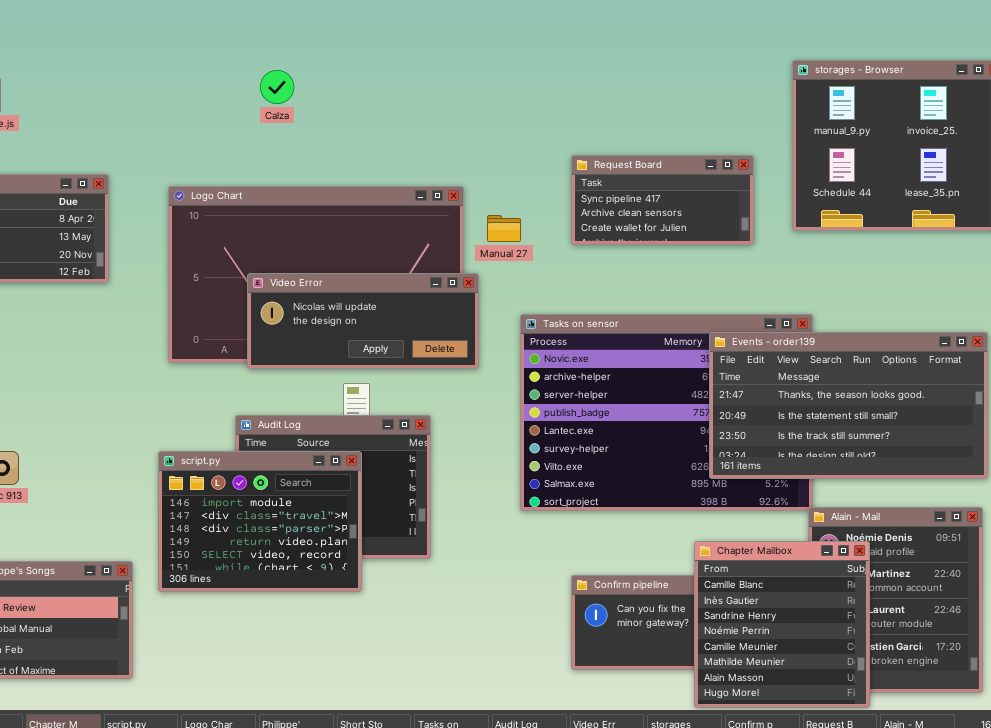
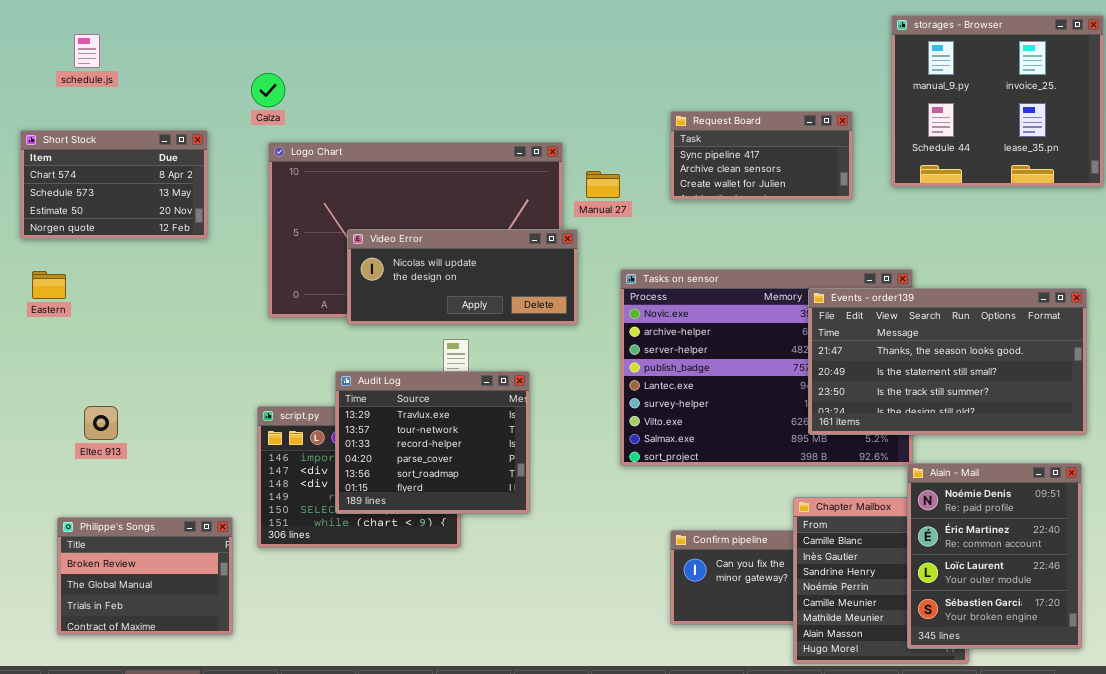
Calza: [260,70,294,104] -> [251,73,285,107], moved
Audit Log: [235,415,431,559] -> [335,371,530,514], raised
Alain - Mail: [808,507,983,693] -> [907,463,1082,649], raised

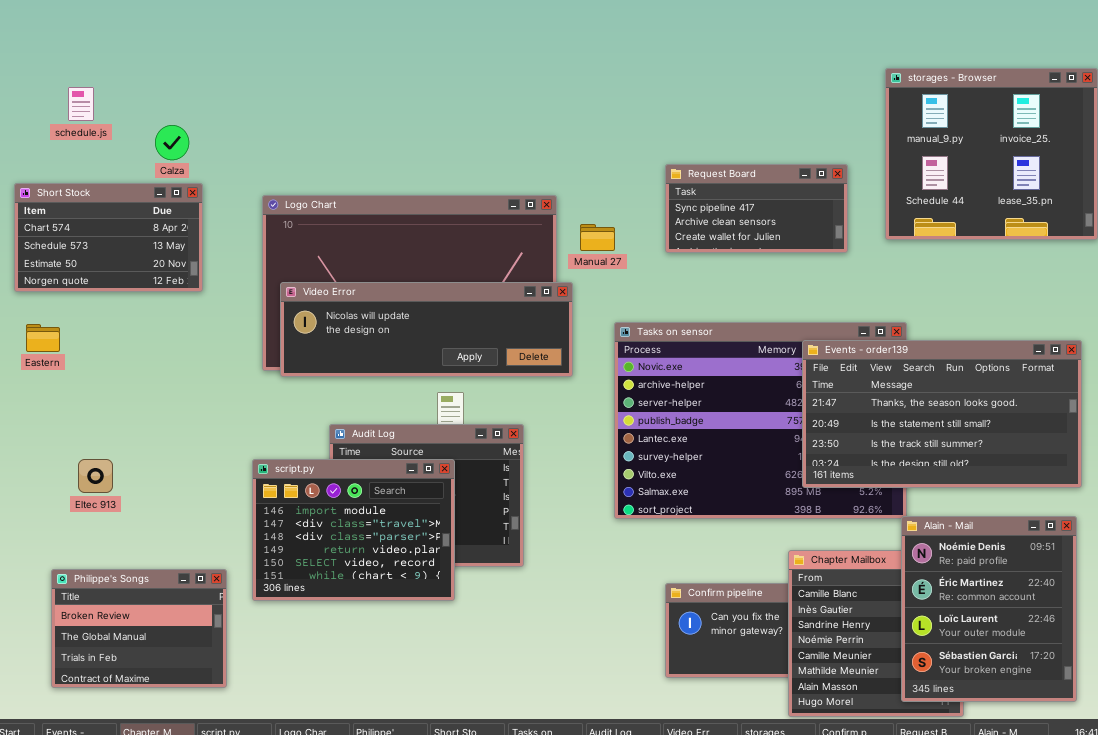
Calza: [251,73,285,107] -> [155,125,189,160], moved
Video Error: [347,229,578,325] -> [280,282,573,377], resized
script.py: [257,406,461,548] -> [252,459,455,601], raised

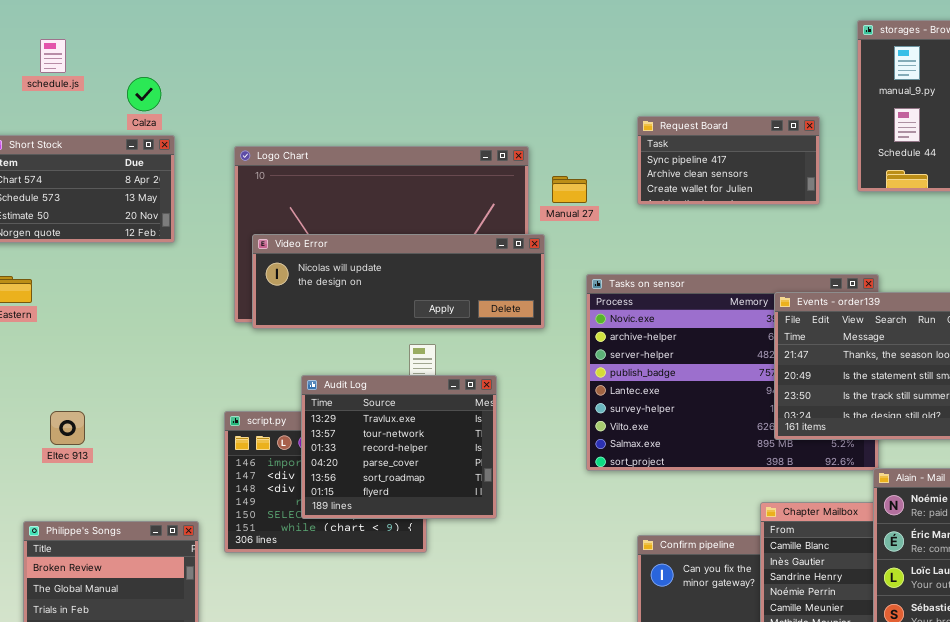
Audit Log: [329,424,524,567] -> [301,375,497,519], raised

